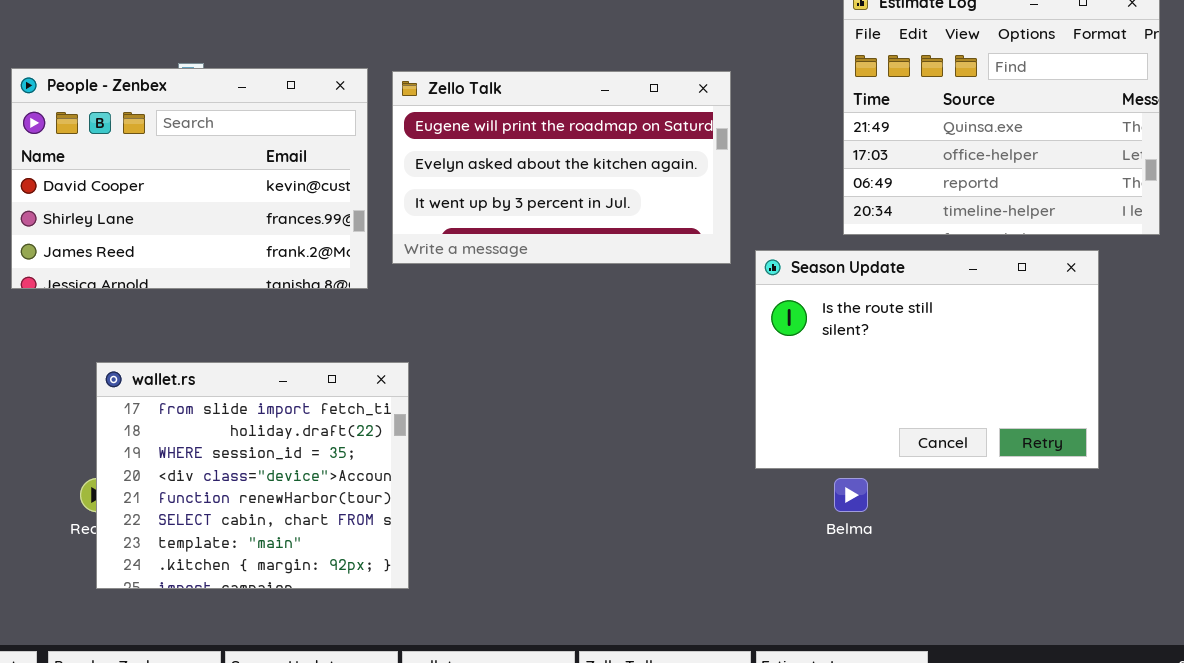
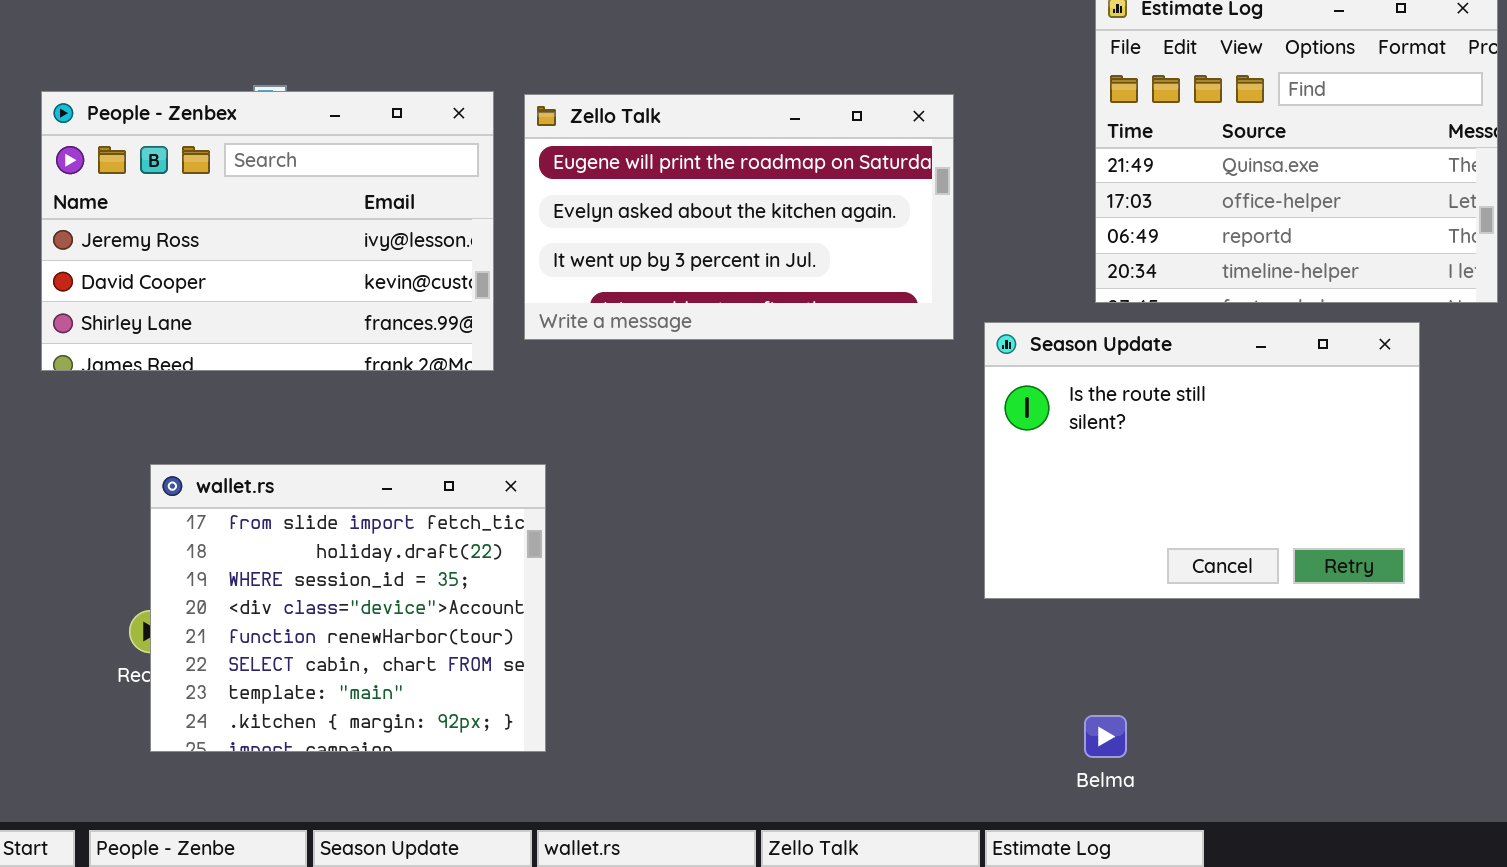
People - Zenbex: [11,68,368,289] -> [41,91,494,371], scrolled up 1 row
Belma: [834,478,868,512] -> [1084,715,1127,758], moved

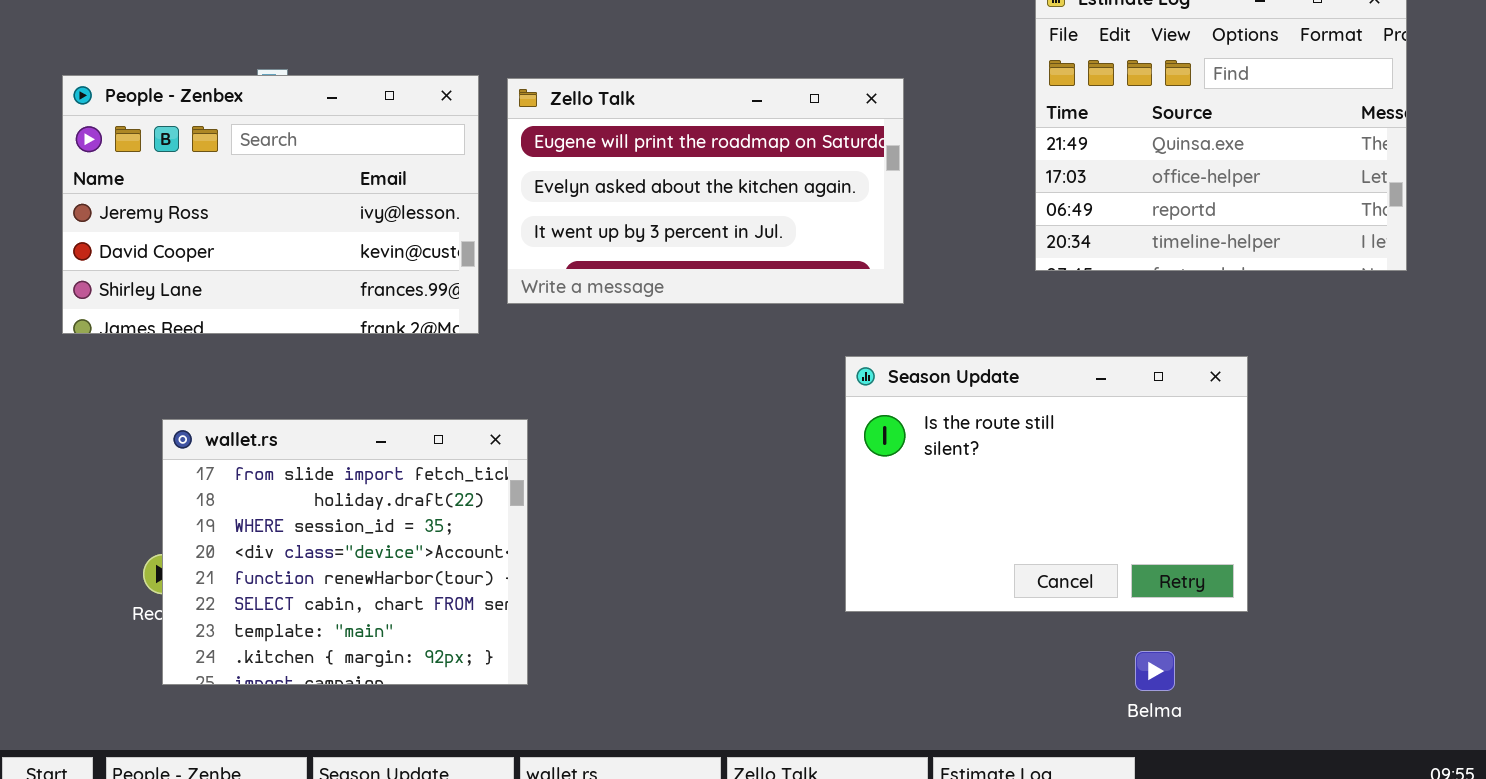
Season Update: [984,322,1420,599] -> [845,356,1248,612], moved
Belma: [1084,715,1127,758] -> [1135,651,1175,691], moved

